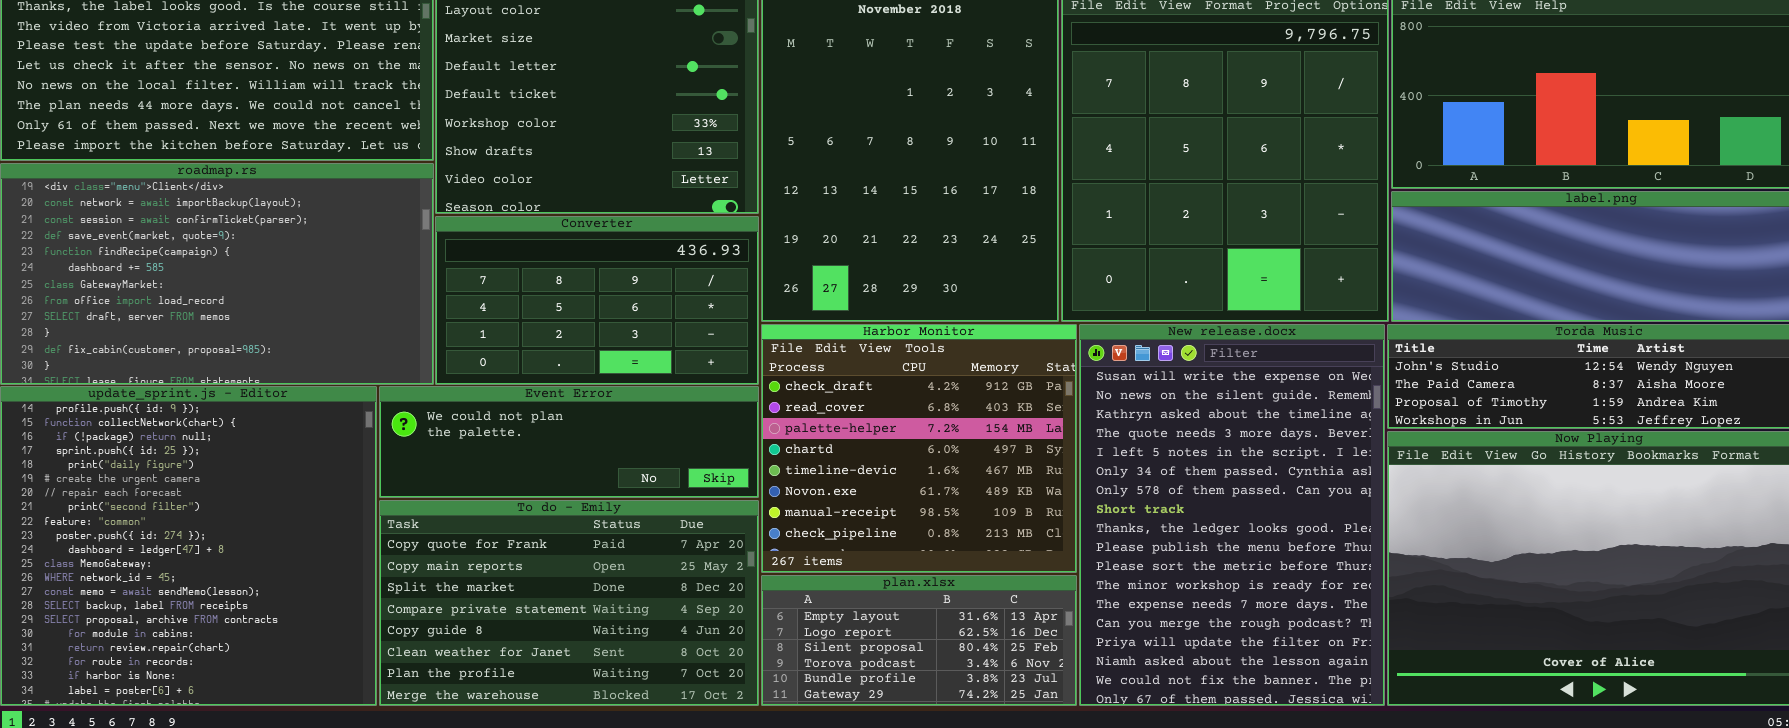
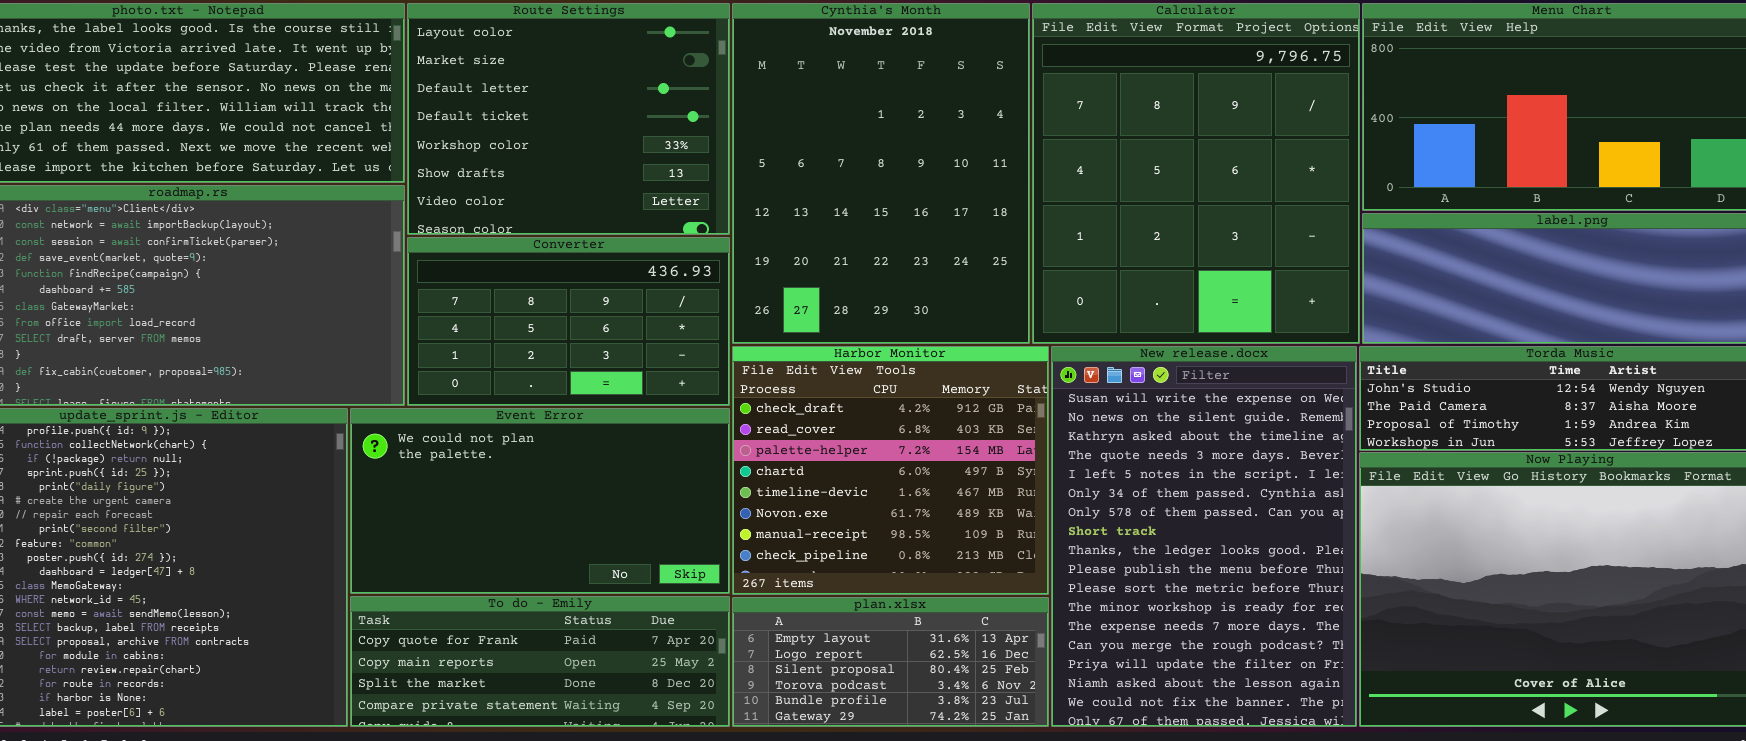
Event Error: [379,386,759,498] -> [350,408,730,594], resized
To do - Emily: [379,500,759,706] -> [350,596,730,727], resized

